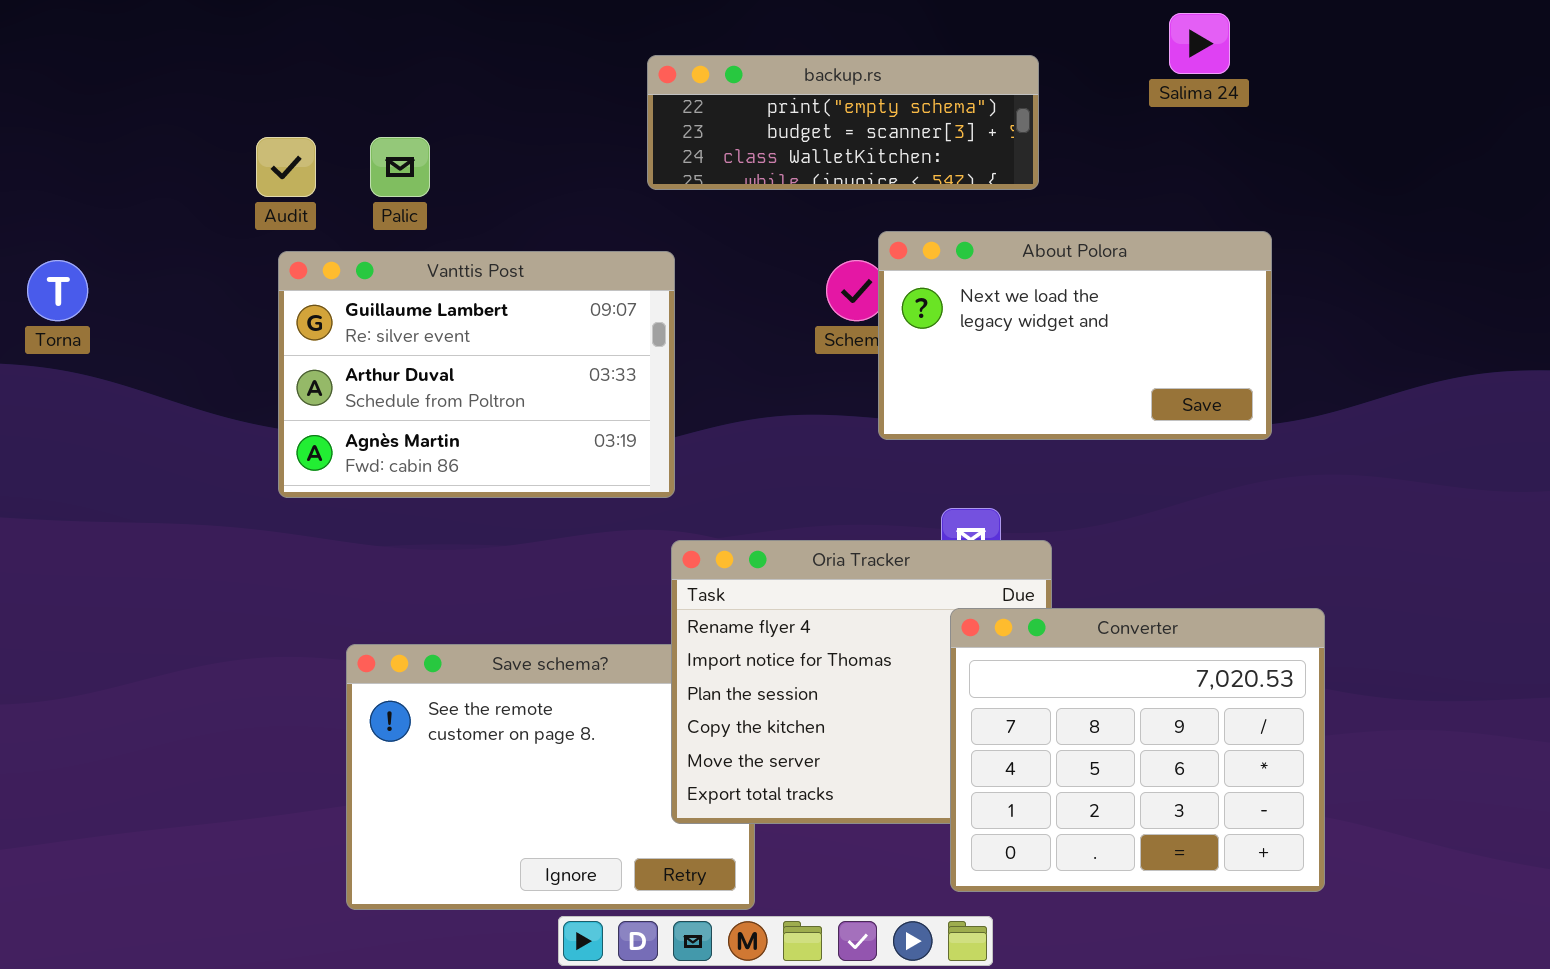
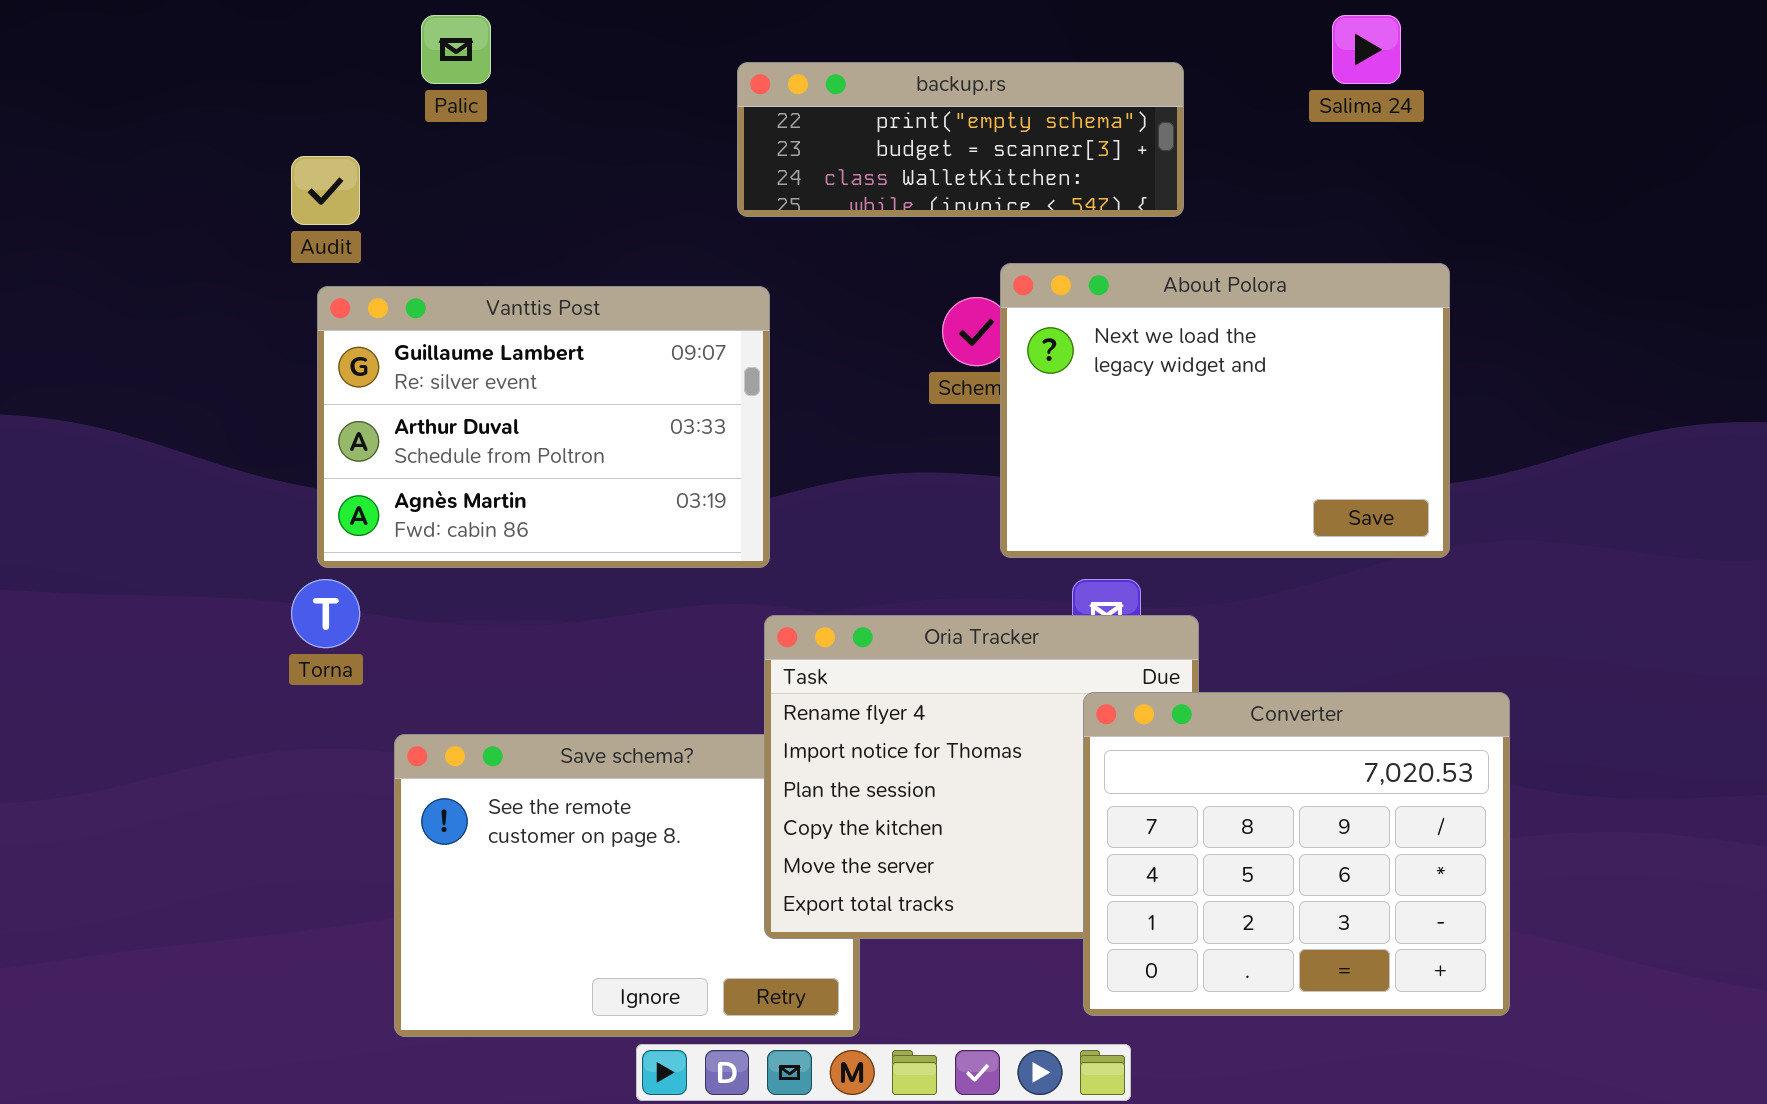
Palic: [370,137,430,197] -> [421,15,491,84], moved
About Polora: [878,231,1272,440] -> [1000,263,1450,558], resized
Torna: [27,260,88,321] -> [291,579,360,648], moved

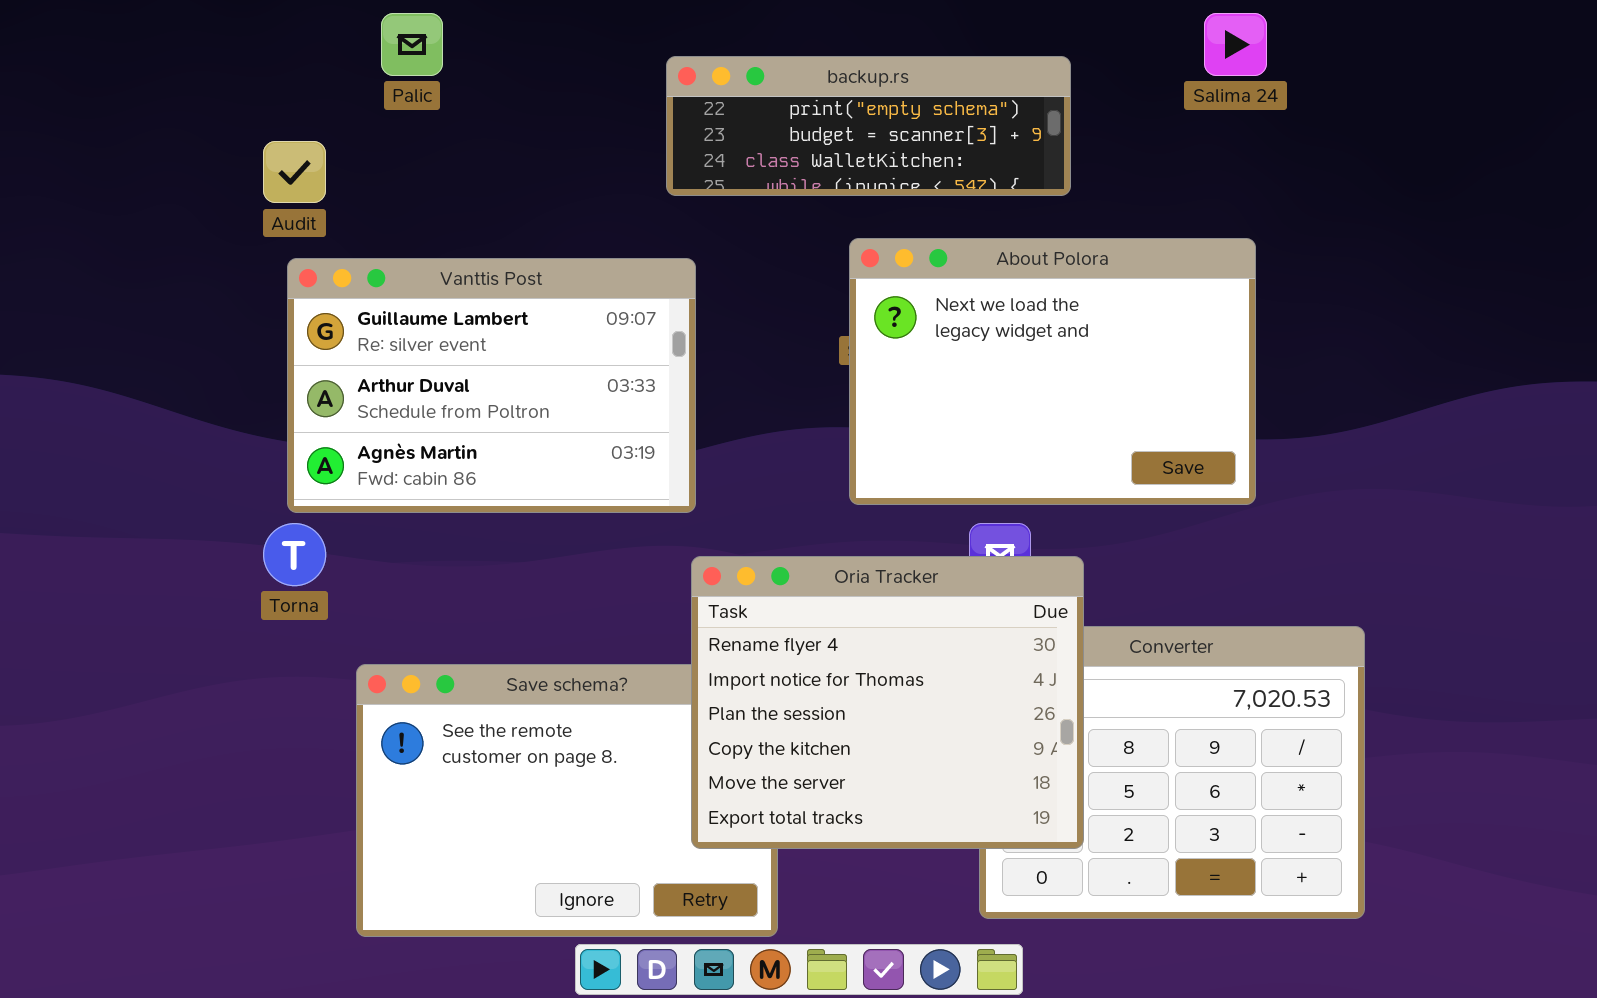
About Polora: [1000,263,1450,558] -> [849,238,1256,505], moved
Oria Tracker: [764,615,1199,939] -> [691,556,1084,849], raised

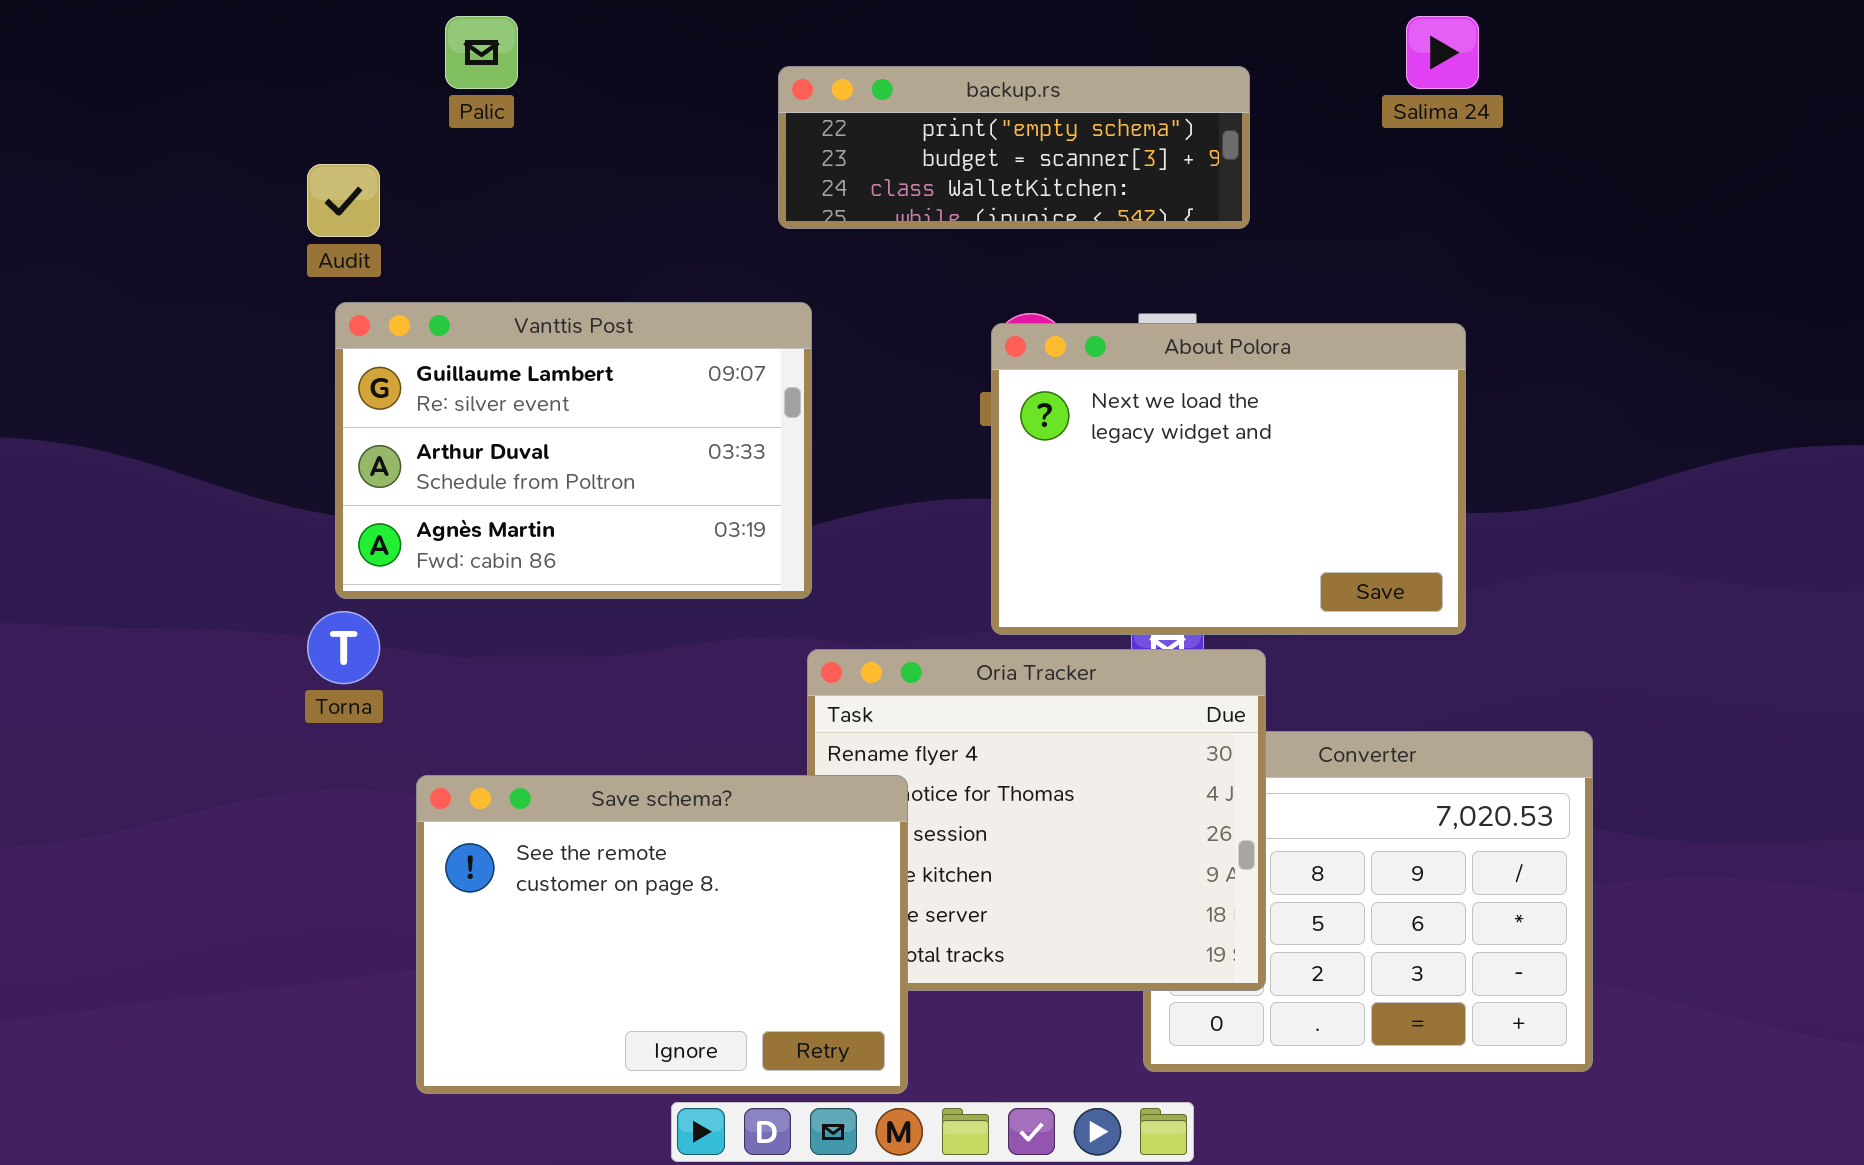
About Polora: [849,238,1256,505] -> [991,323,1466,635], moved
Save schema?: [356,664,778,937] -> [416,775,908,1094], raised

